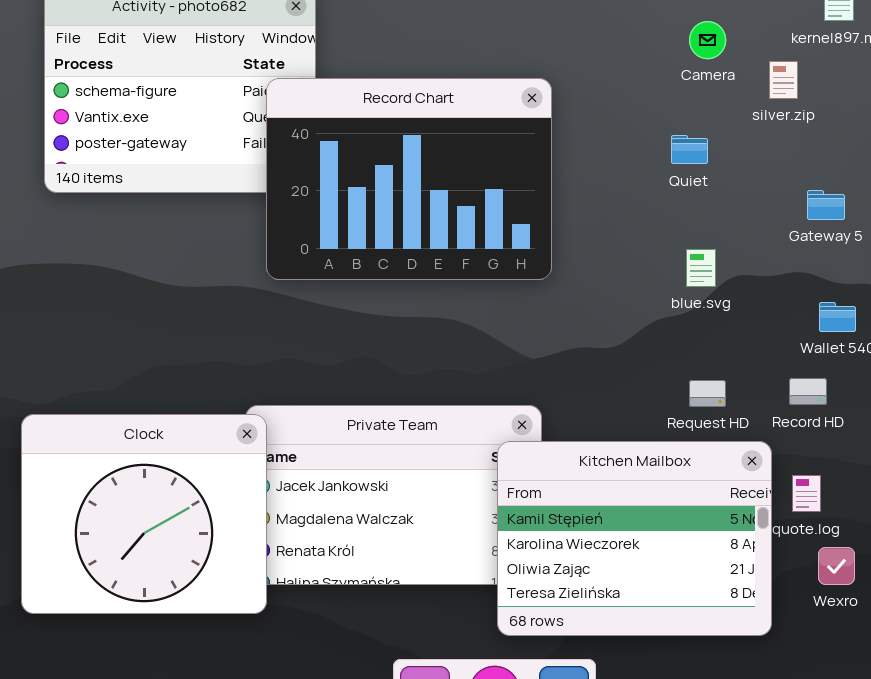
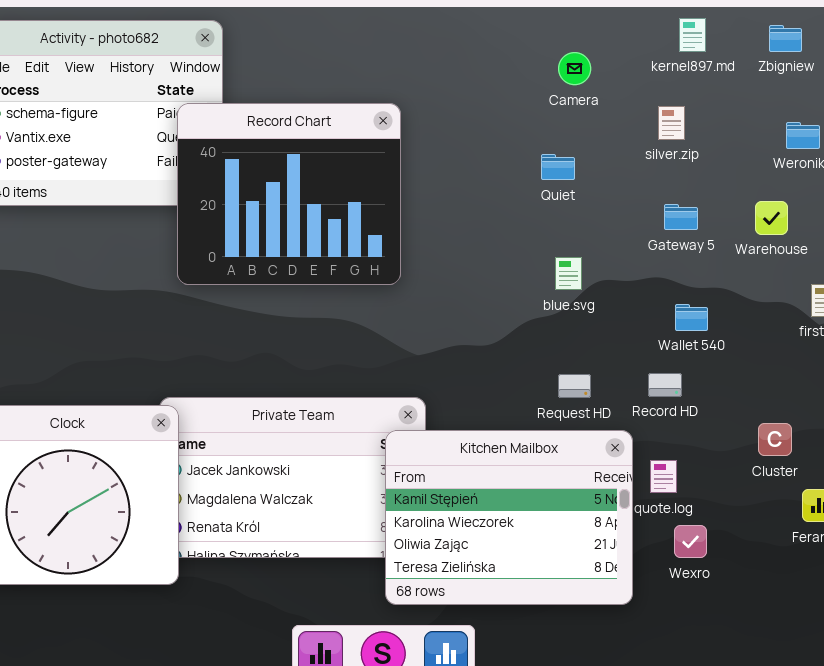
silver.zip: [769,61,798,99] -> [658,106,685,140], moved
Record Chart: [266,78,552,280] -> [177,103,401,285], resized

